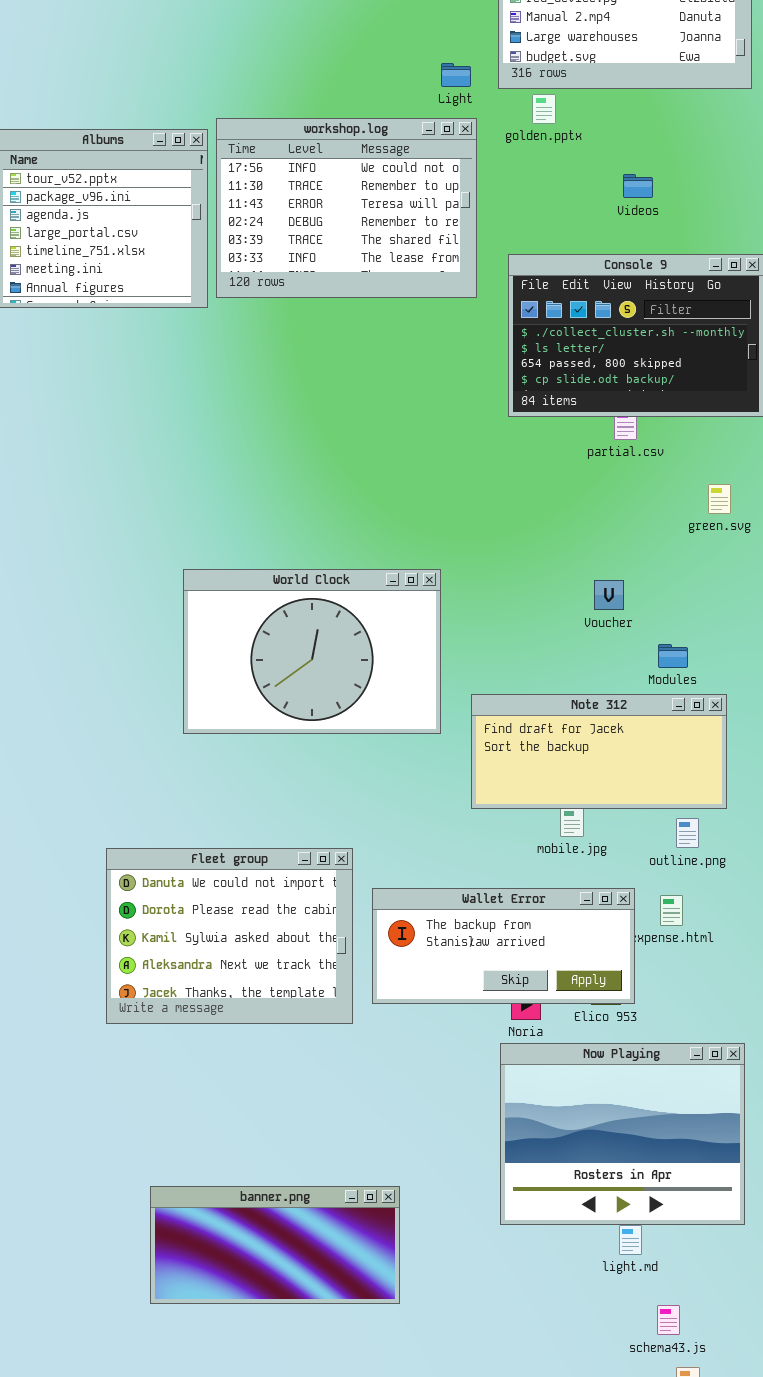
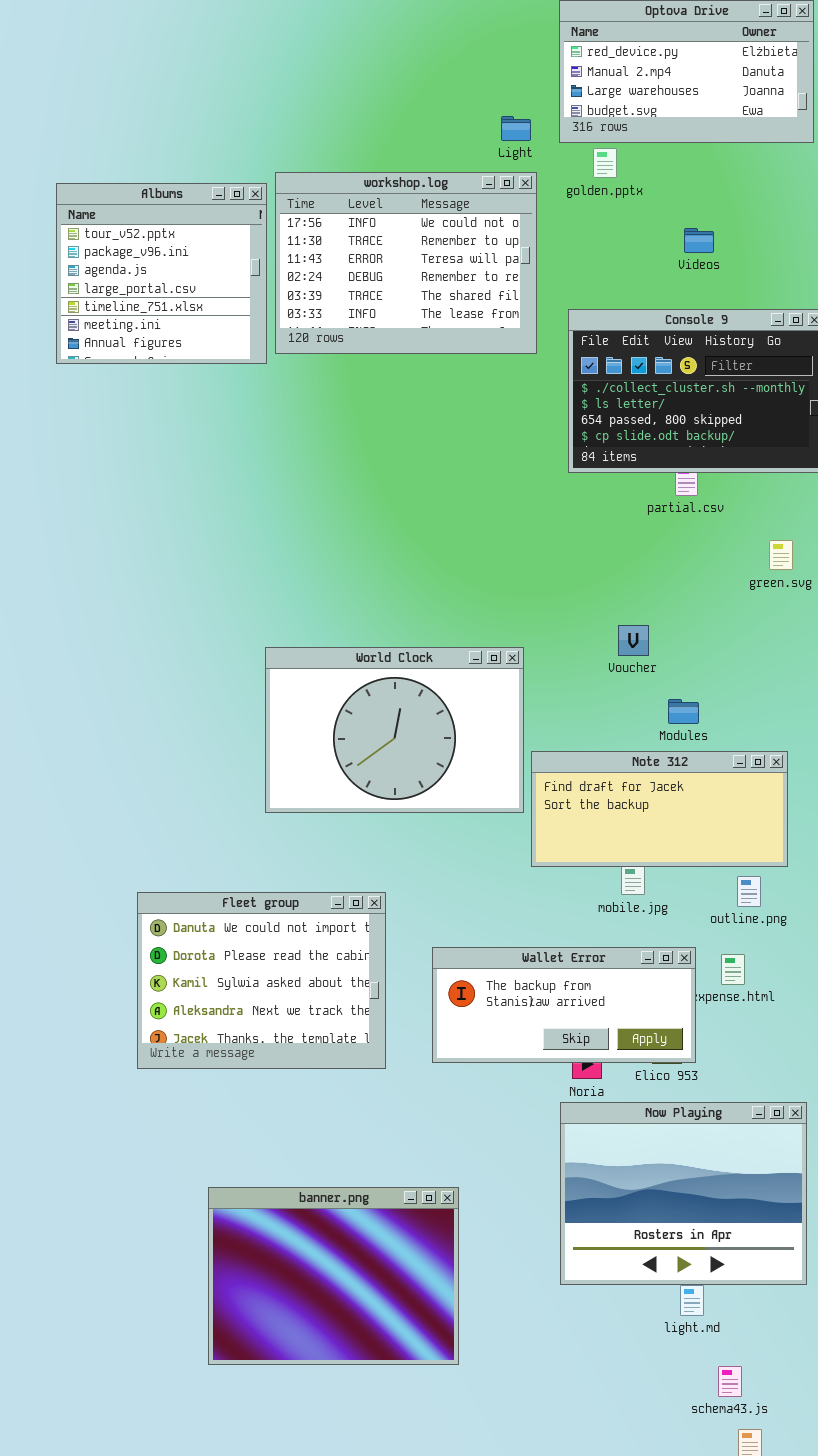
World Clock: [183,569,441,734] -> [265,647,524,813], moved
Voucher: [594,580,624,610] -> [618,625,649,656], moved
Modules: [658,644,688,668] -> [668,699,699,724], moved
Fleet group: [106,848,353,1024] -> [137,892,386,1069], moved
banner.png: [150,1186,400,1304] -> [208,1187,459,1365], resized

